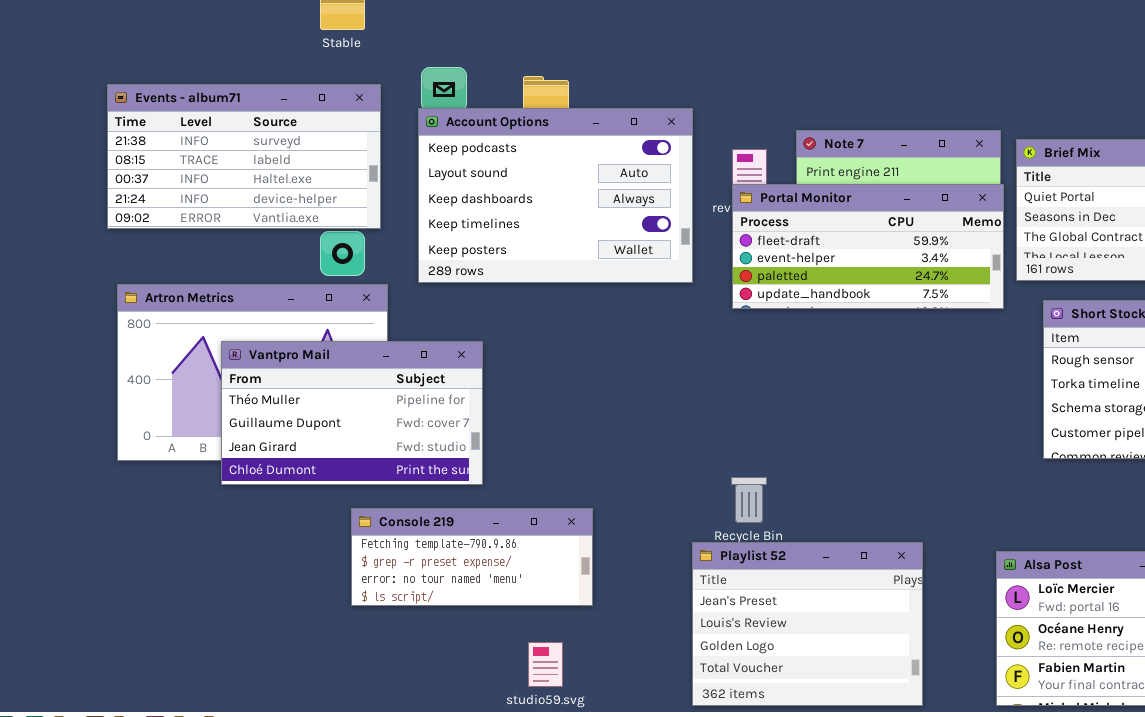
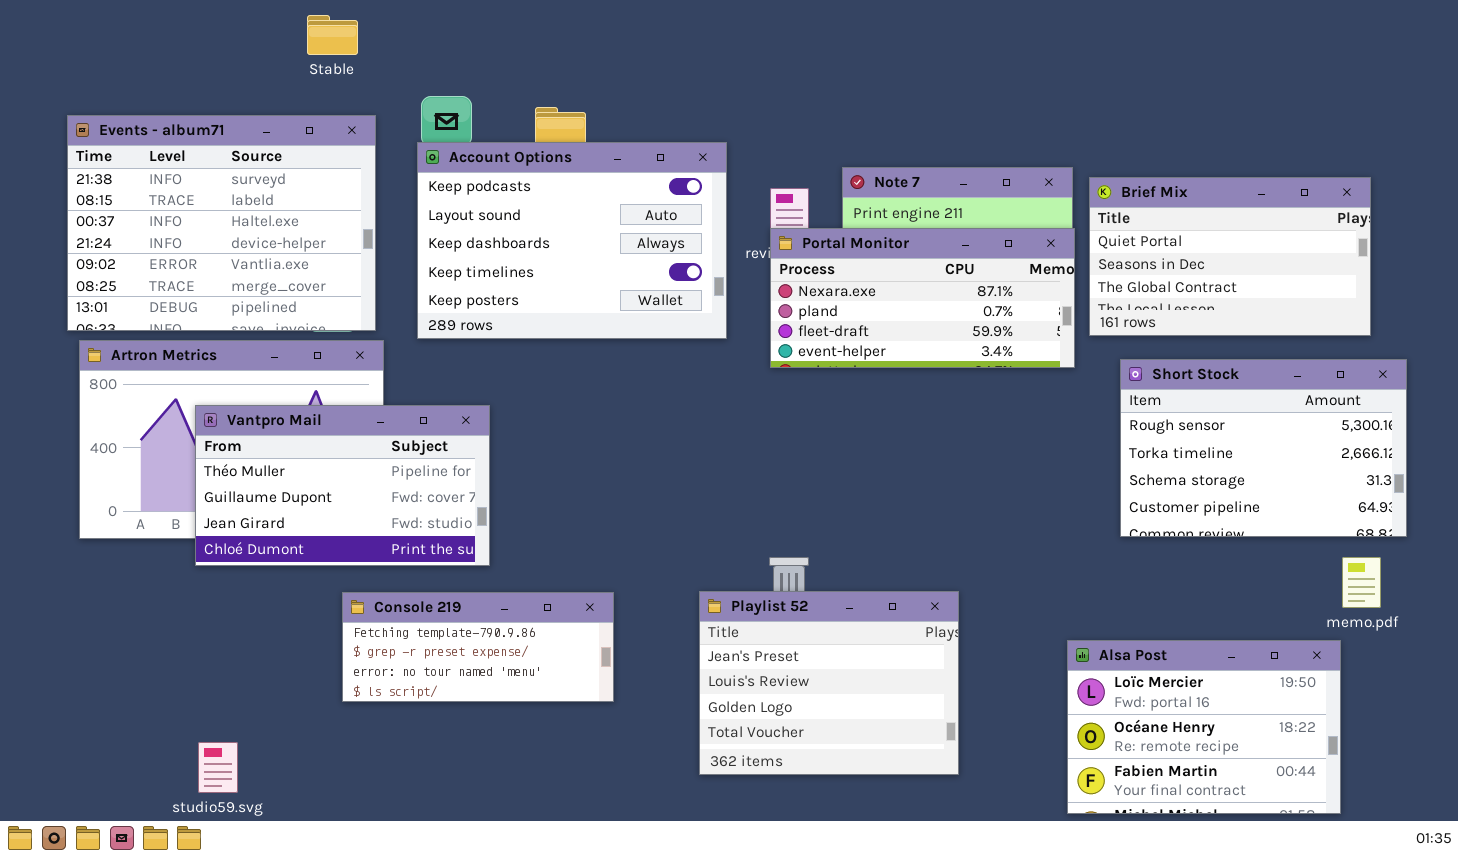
Events - album71: [107,84,381,229] -> [67,115,376,331], resized
Portal Monitor: [732,184,1004,309] -> [770,228,1075,368], scrolled up 2 rows
Playlist 52: [692,542,923,706] -> [699,591,959,775], moved
studio59.svg: [528,642,563,687] -> [198,742,238,793], moved

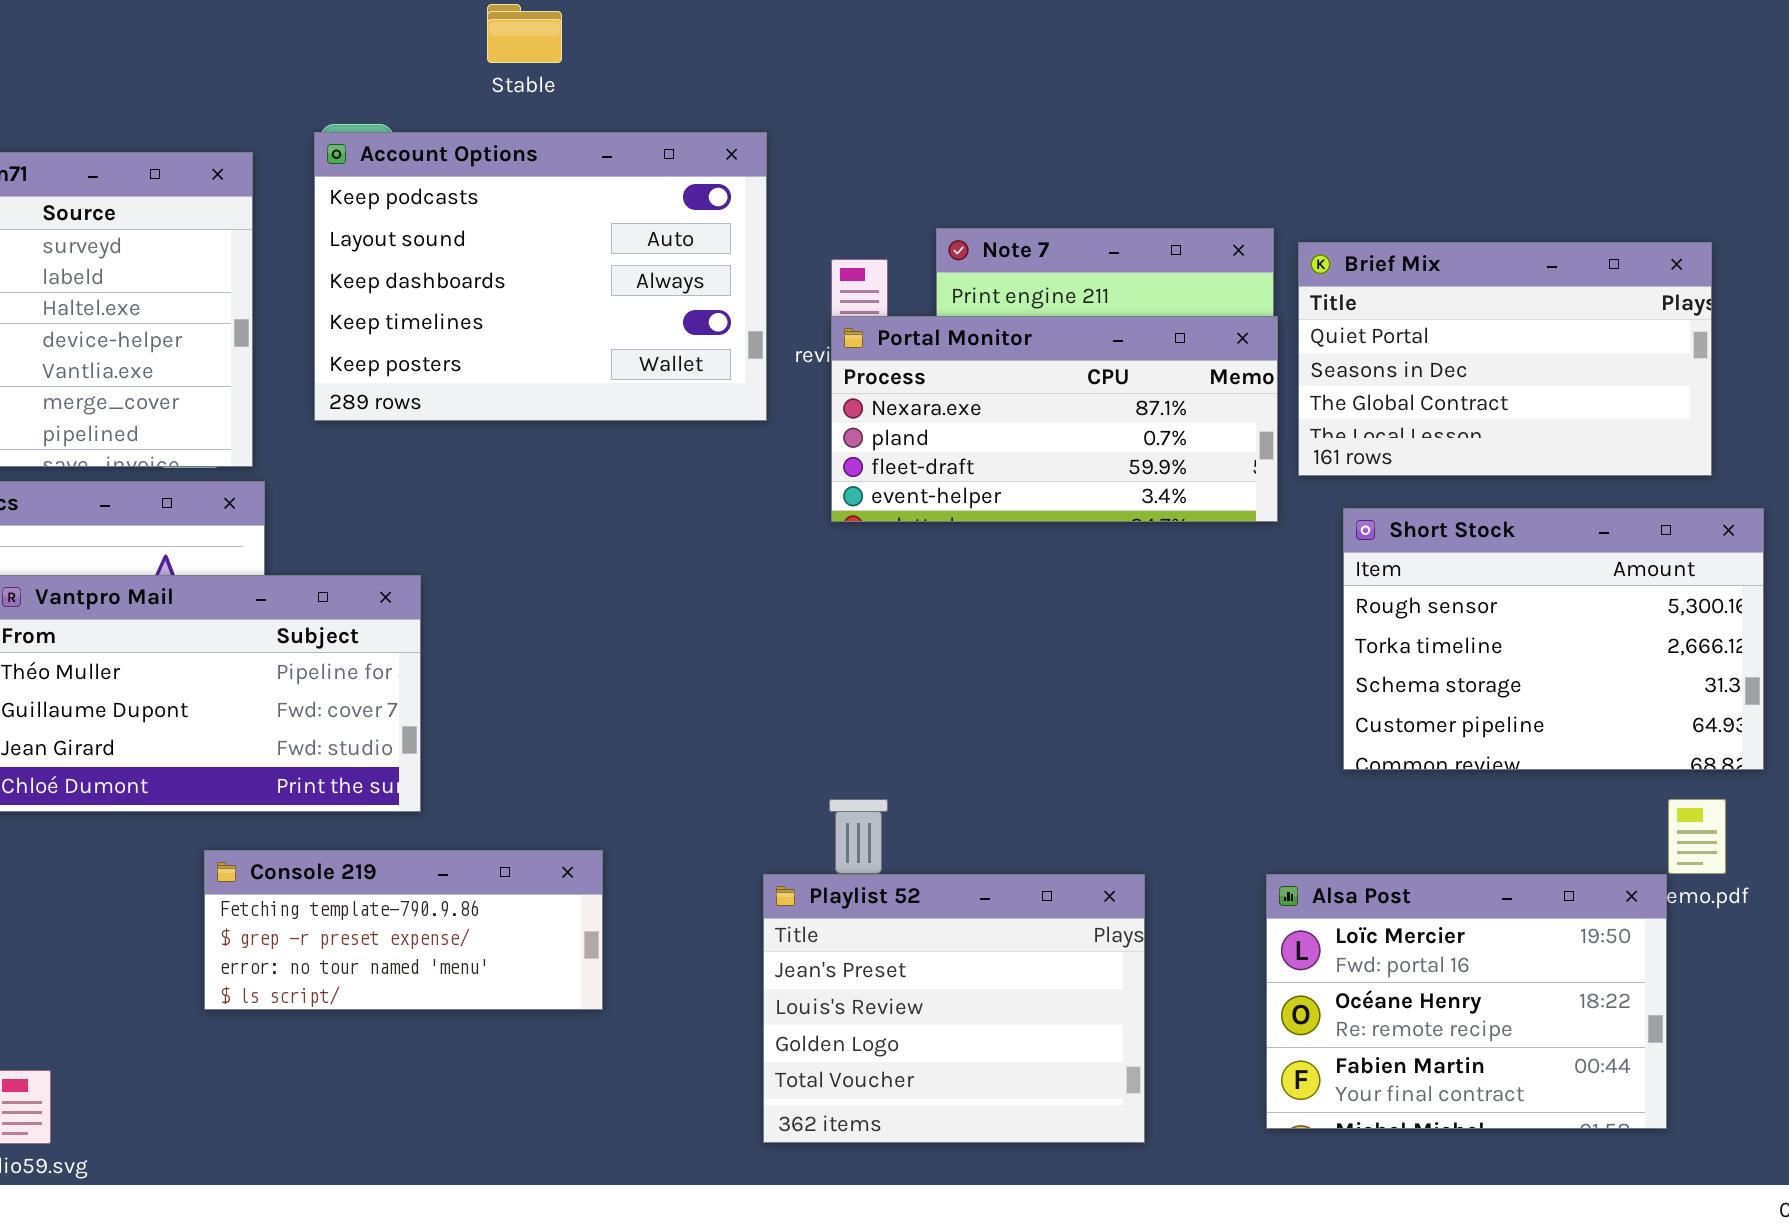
Stable: [307,15,358,55] -> [487,4,562,63], moved
Account Options: [417,142,727,339] -> [314,132,767,421], moved
Playlist 52: [699,591,959,775] -> [763,874,1145,1143], moved
Alsa Post: [1067,640,1341,814] -> [1266,874,1667,1129], moved

